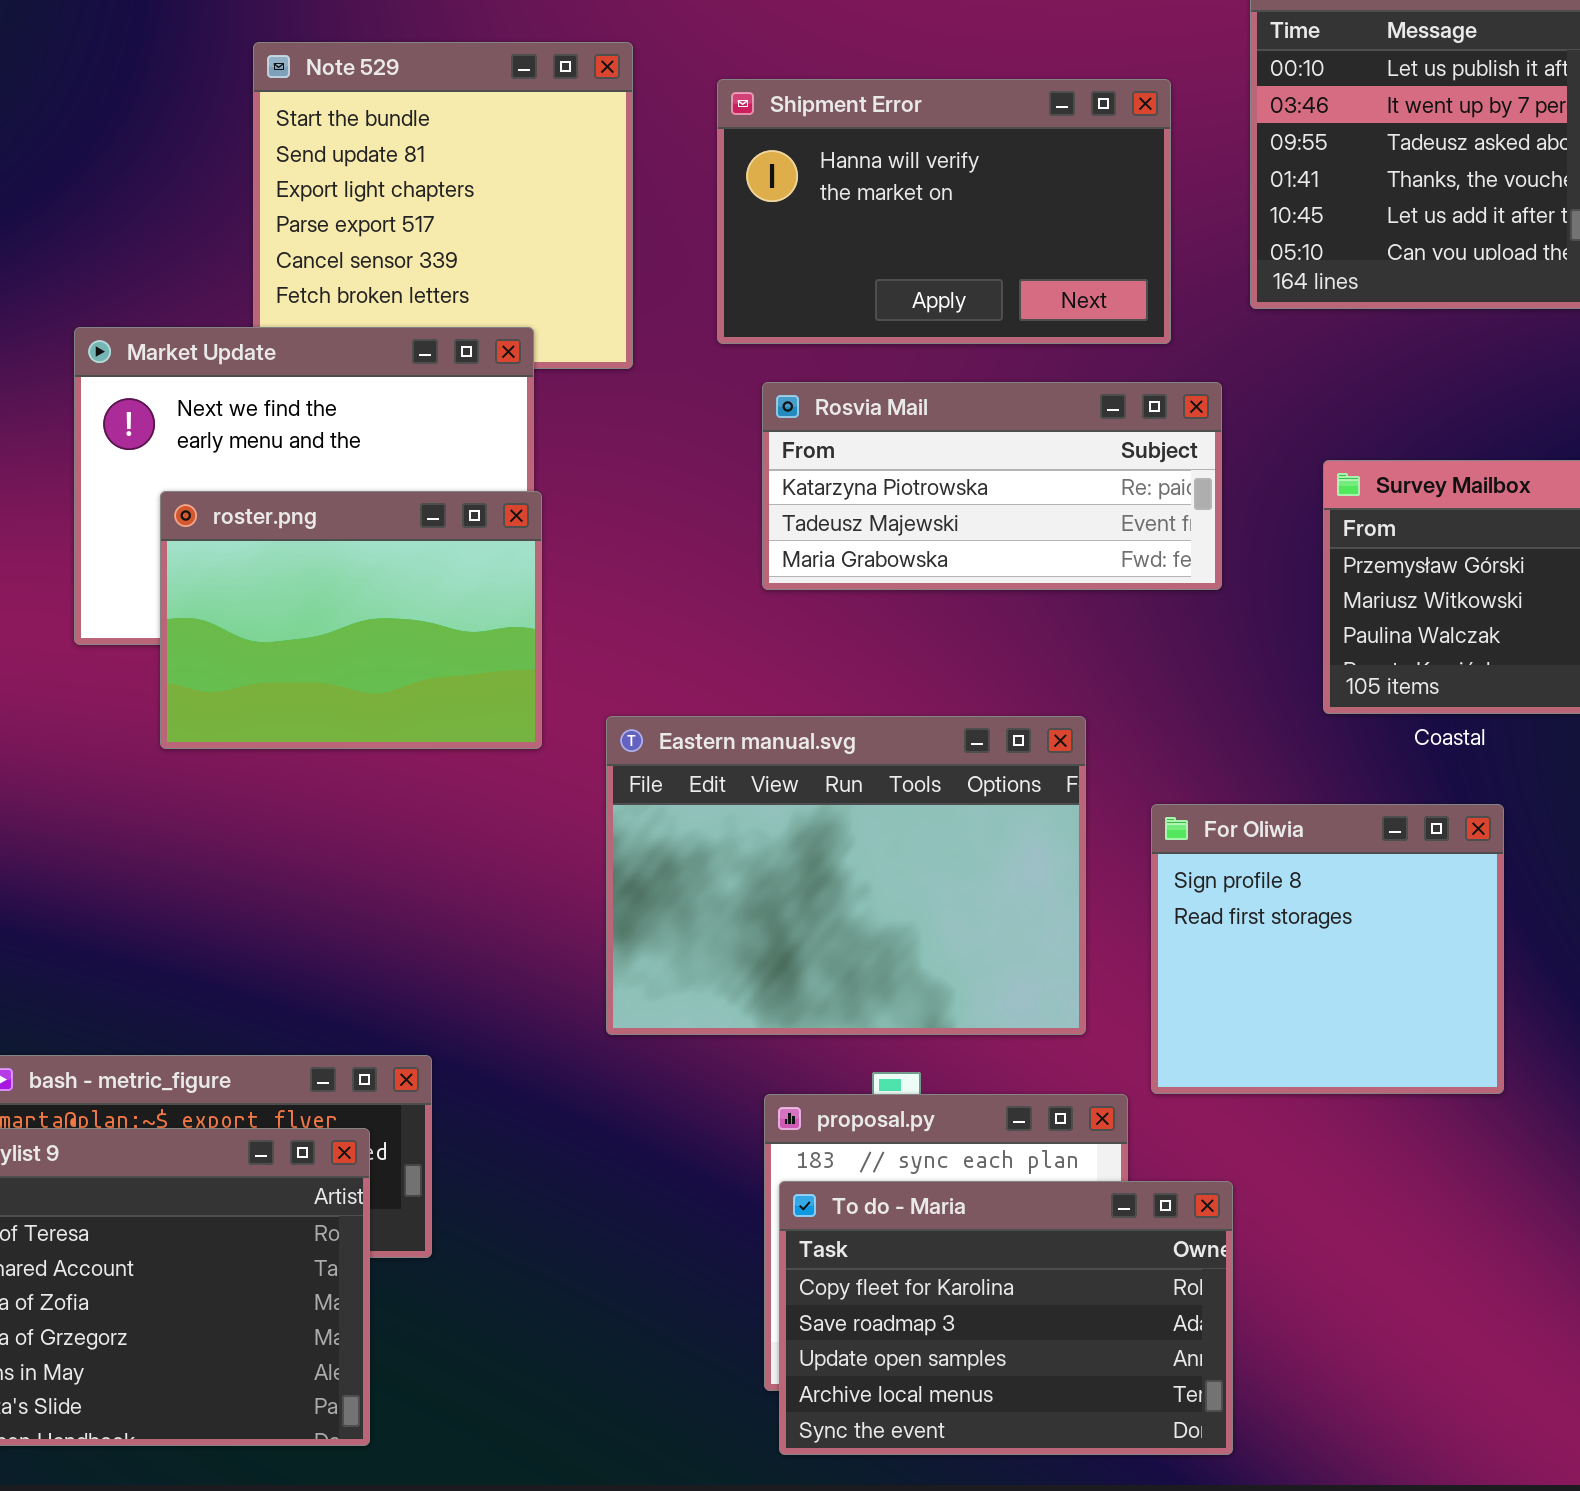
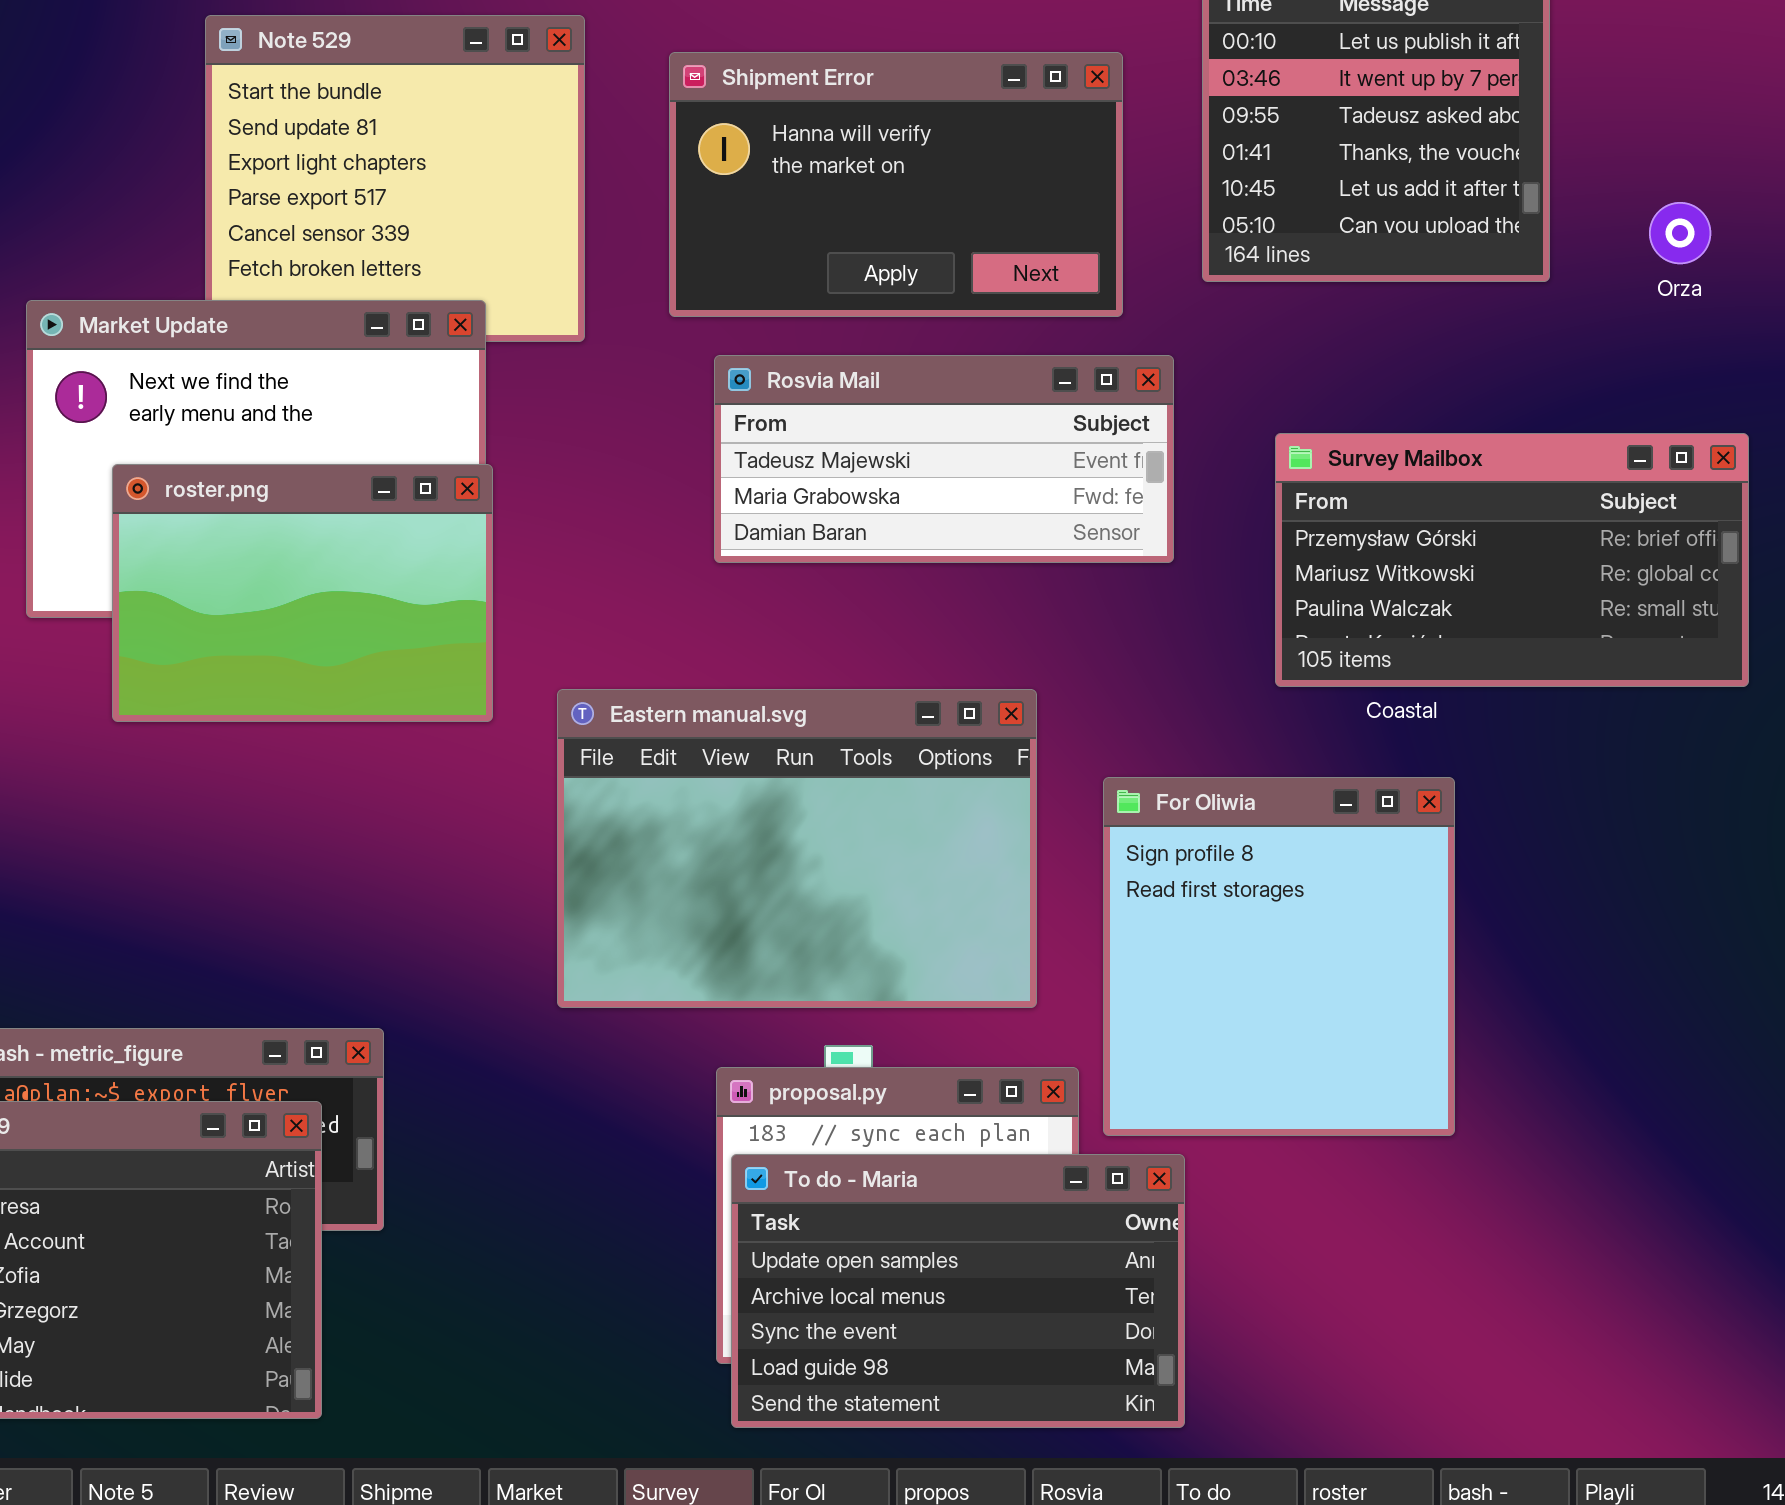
Rosvia Mail: [762,382,1222,590] -> [714,355,1174,563], scrolled down 1 row
For Oliwia: [1151,804,1504,1094] -> [1103,777,1455,1136], resized
To do - Maria: [779,1181,1233,1455] -> [731,1154,1185,1428], scrolled down 2 rows

